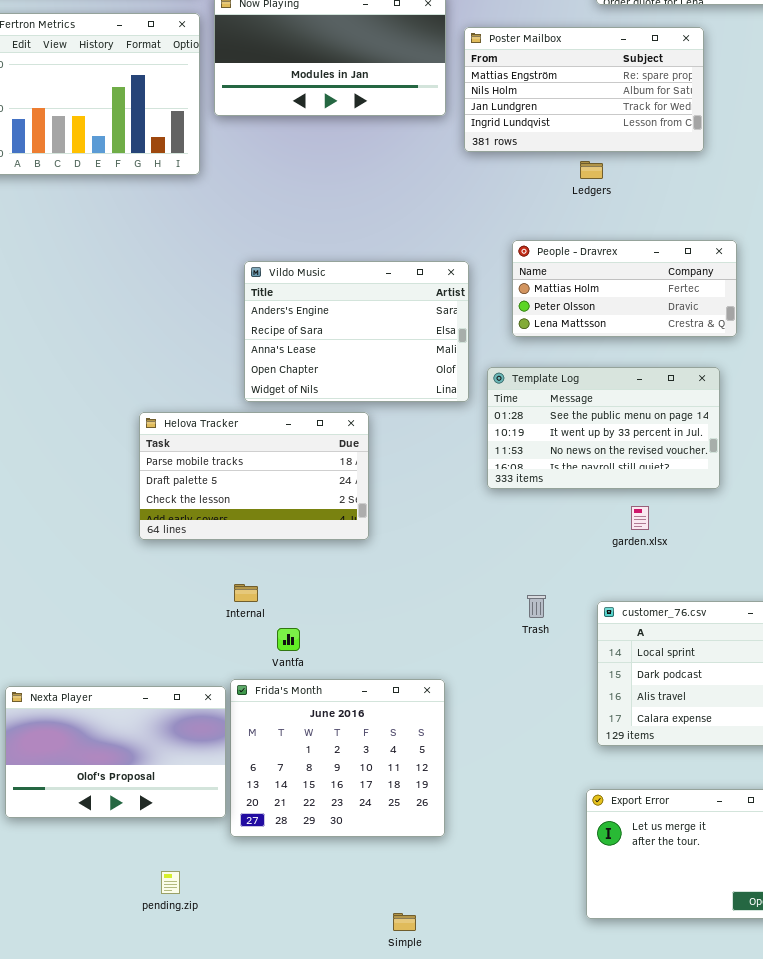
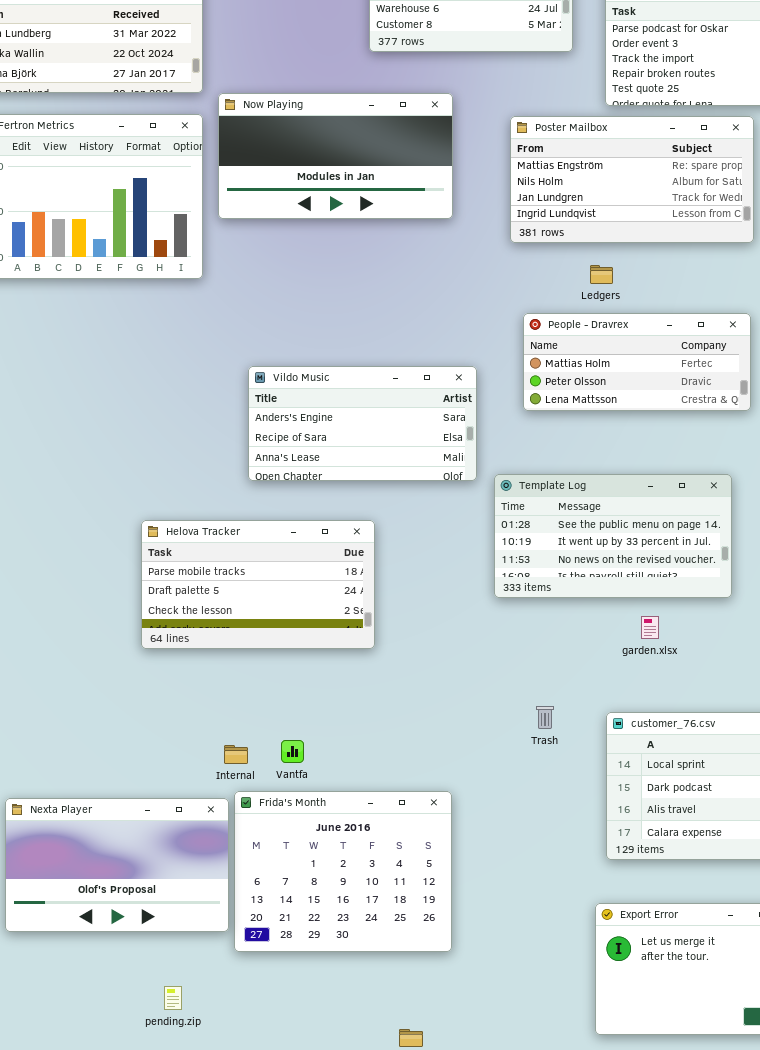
Poster Mailbox: [464,27,704,152] -> [510,116,754,243], moved
People - Dravrex: [512,240,737,337] -> [523,313,751,411], moved
Vildo Music: [244,261,469,402] -> [248,366,477,481], resized
Internal: [234,584,258,602] -> [224,745,248,764], moved

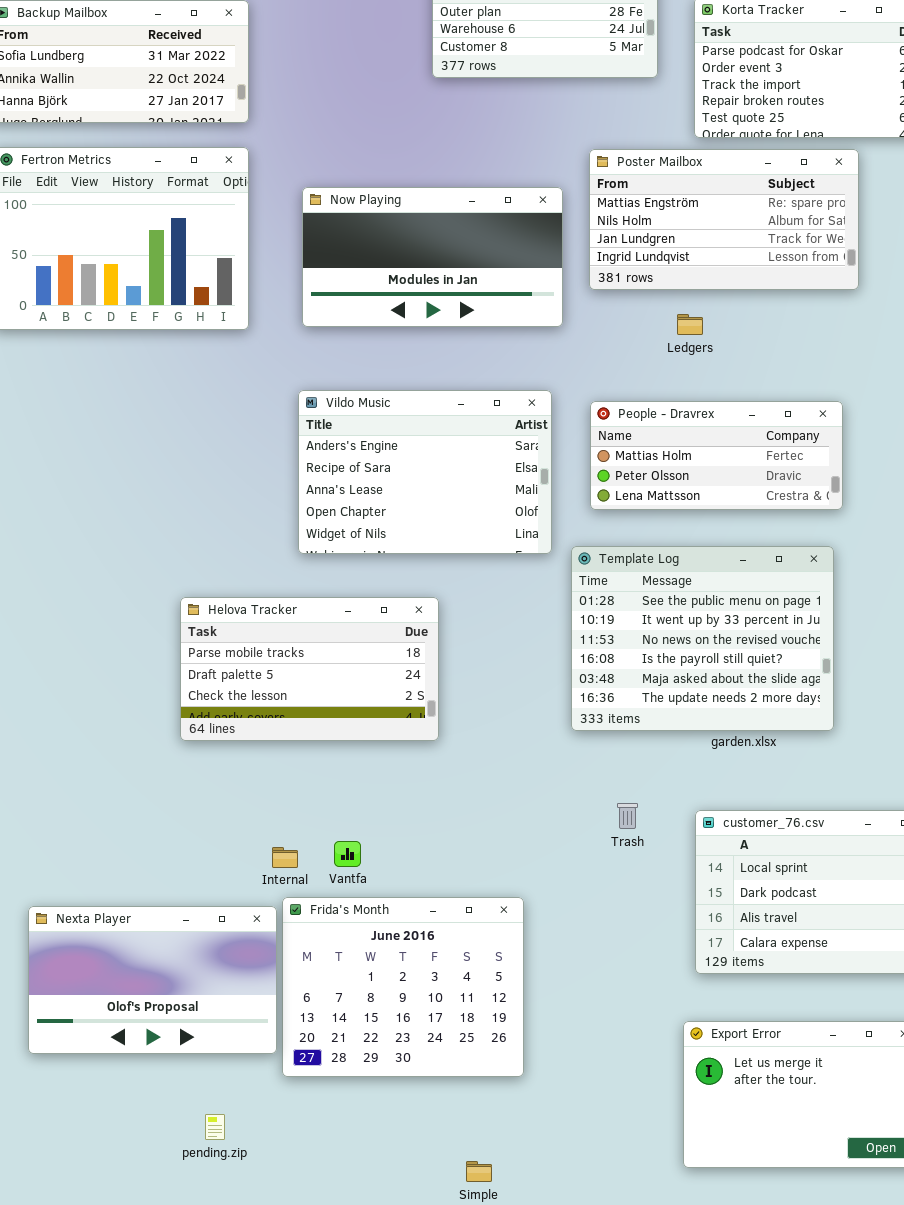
Now Playing: [218,93,453,219] -> [302,187,563,327], moved
People - Dravrex: [523,313,751,411] -> [590,401,843,510], moved
Vildo Music: [248,366,477,481] -> [298,390,552,554], resized
Template Log: [494,474,732,598] -> [571,546,834,731], resized

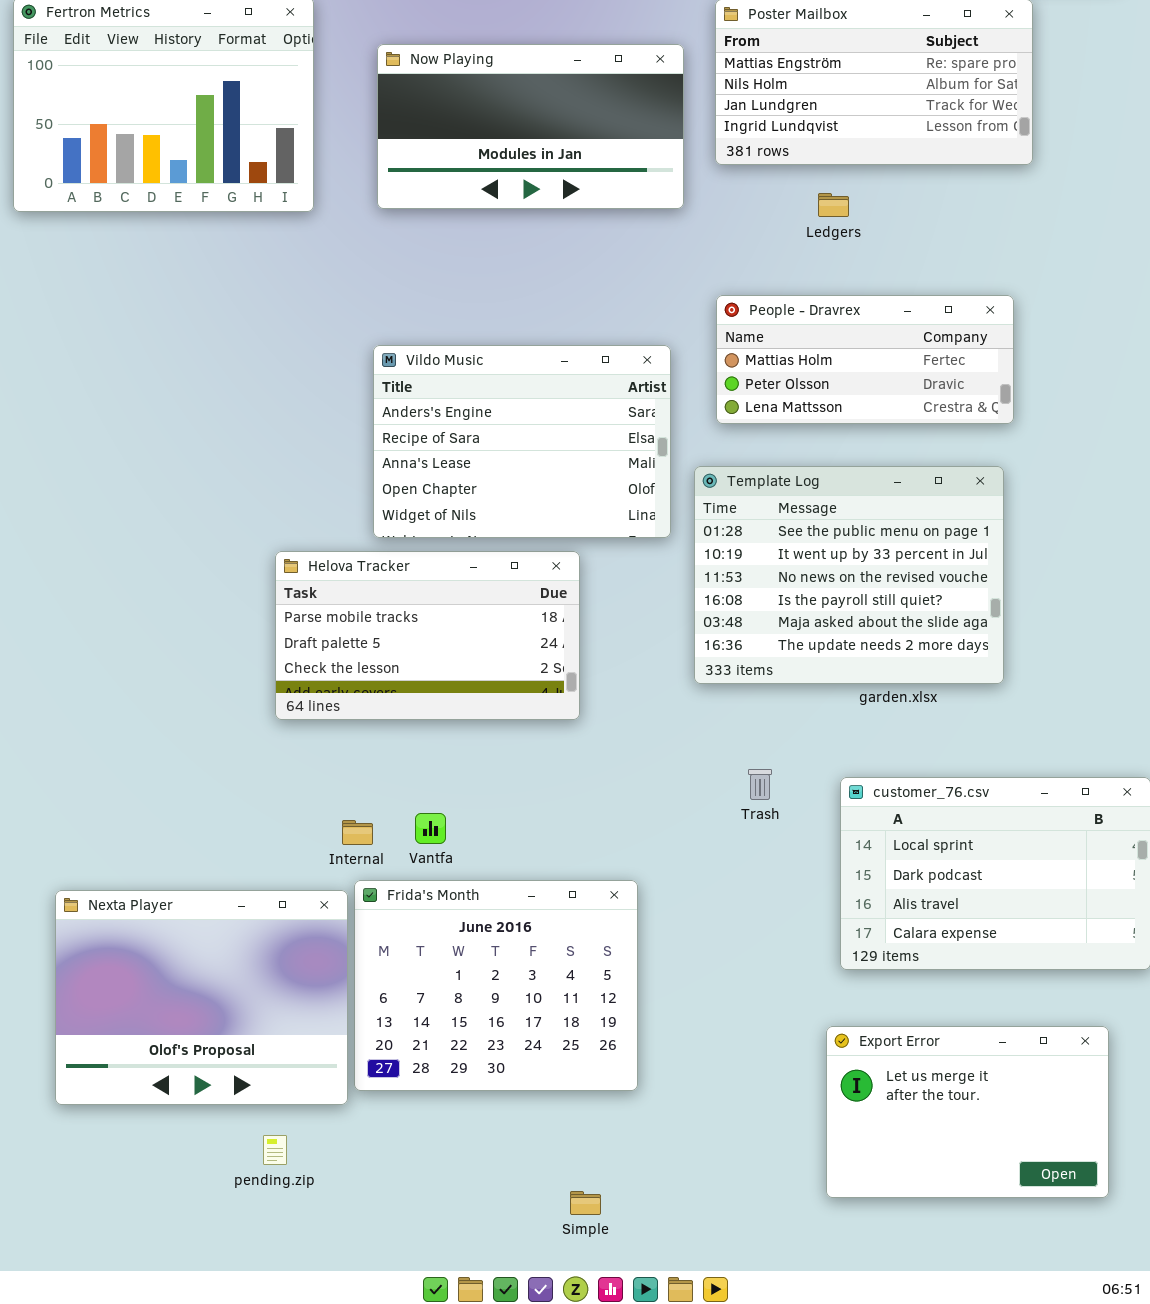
Vildo Music: [298,390,552,554] -> [373,345,671,538], moved
Helova Tracker: [180,597,439,741] -> [275,551,580,720], moved
Nexta Player: [28,906,277,1054] -> [55,890,348,1105], resized

